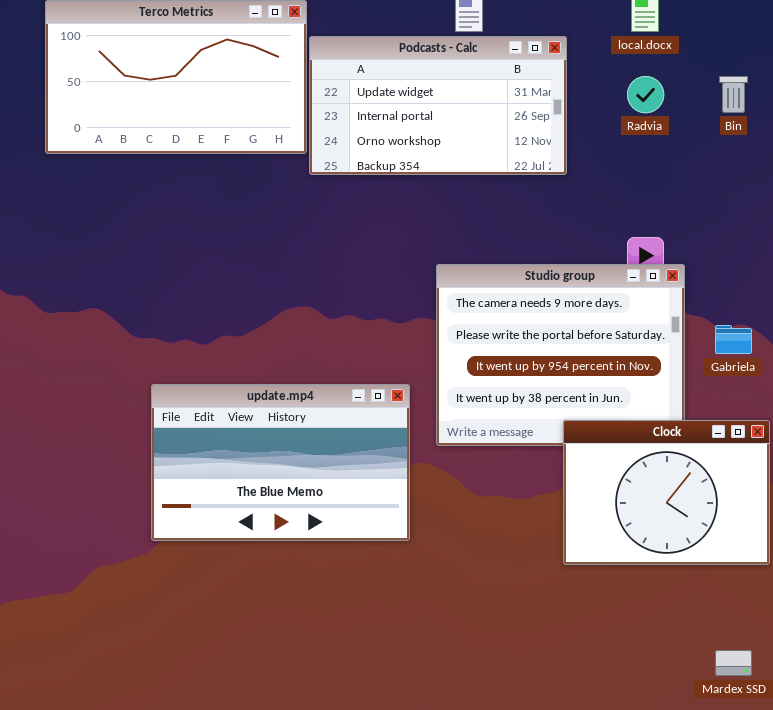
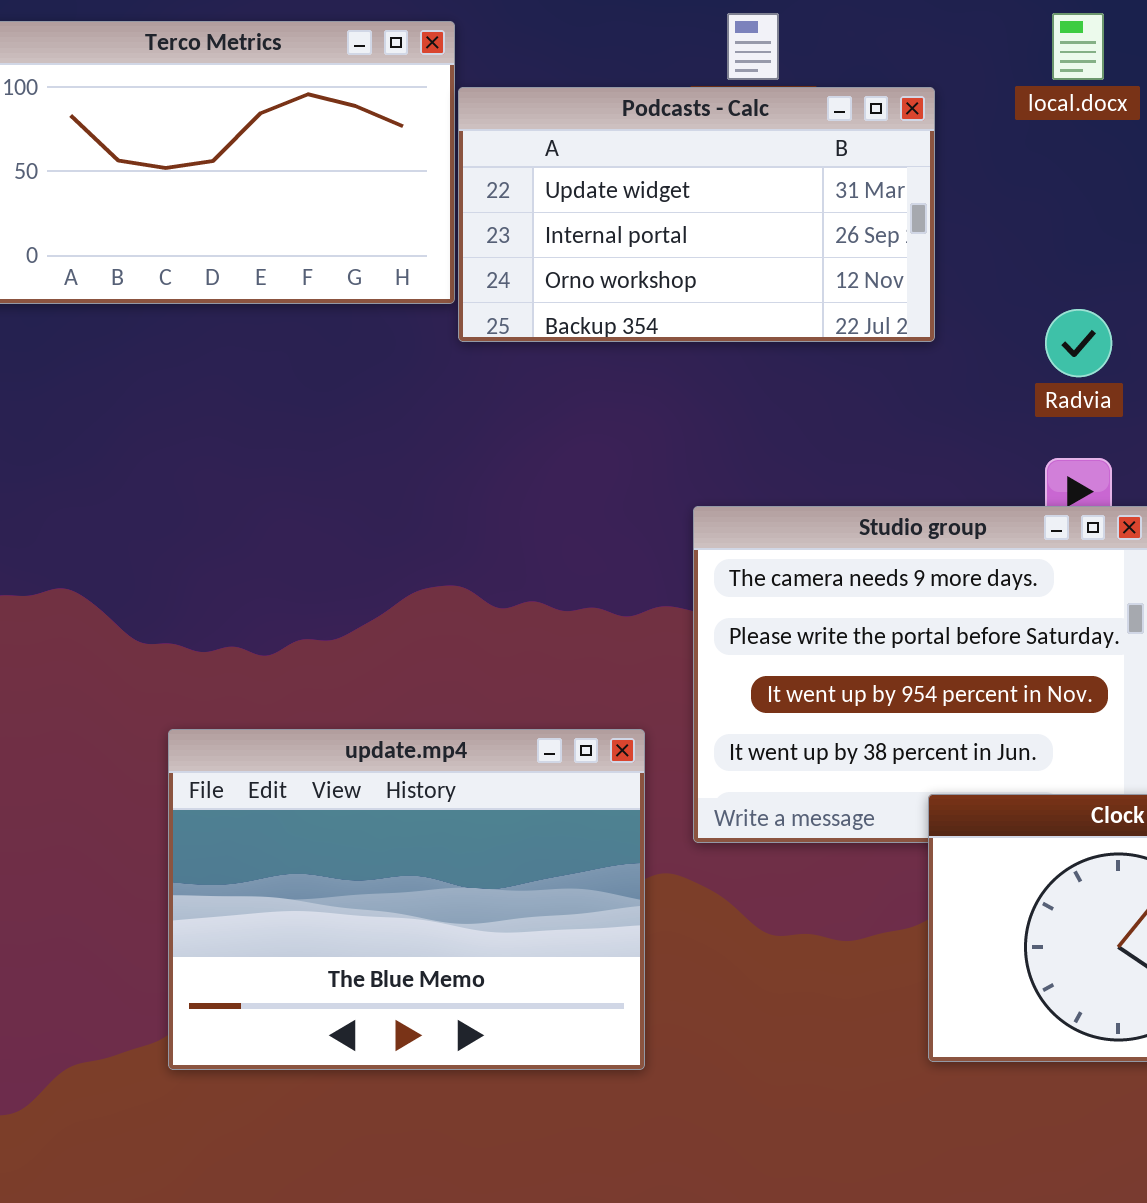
Radvia: [627,76,664,113] -> [1045,309,1112,377], moved
update.mp4: [151,384,410,541] -> [168,729,645,1070], resized

